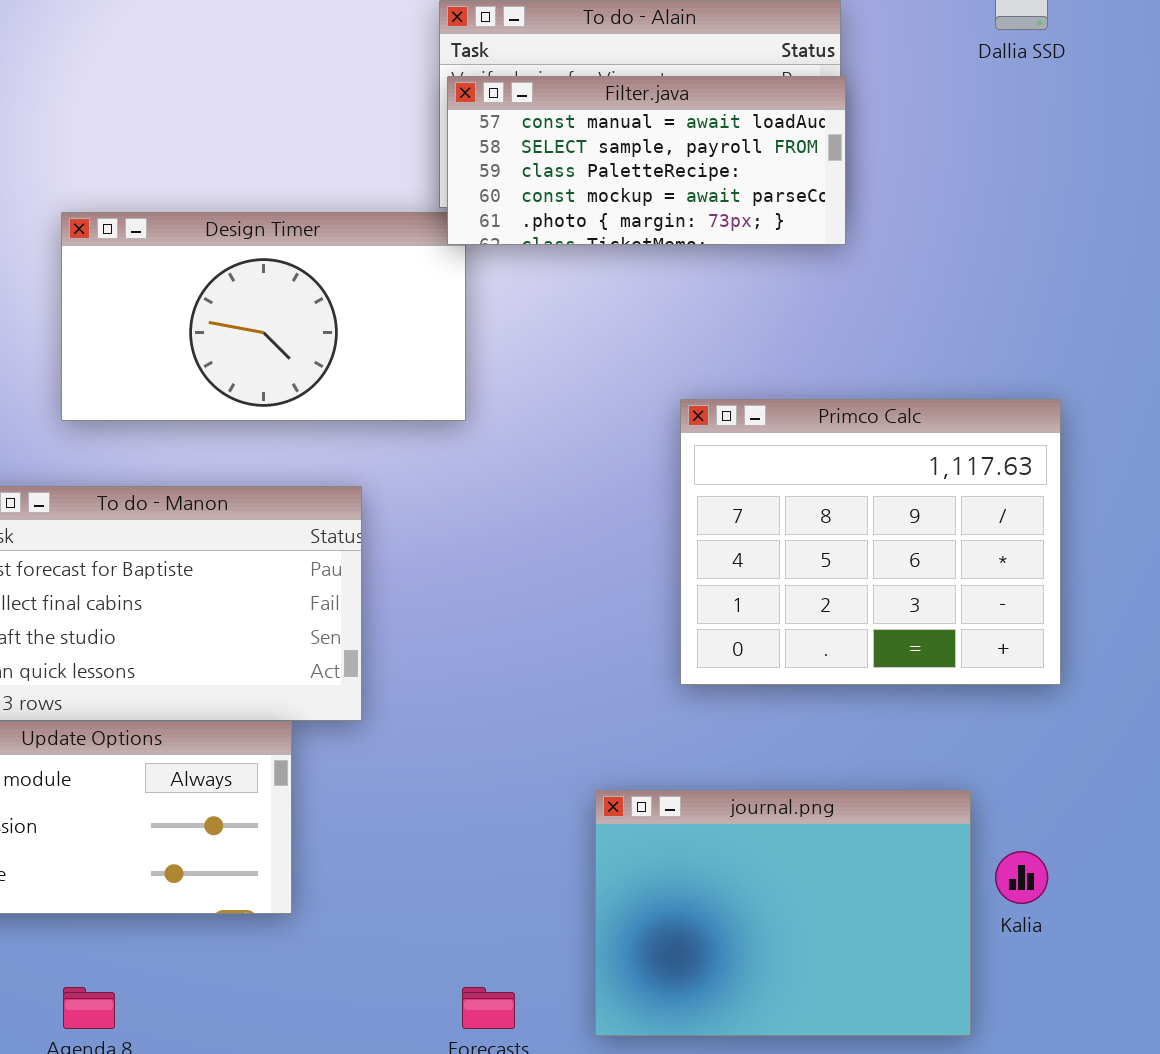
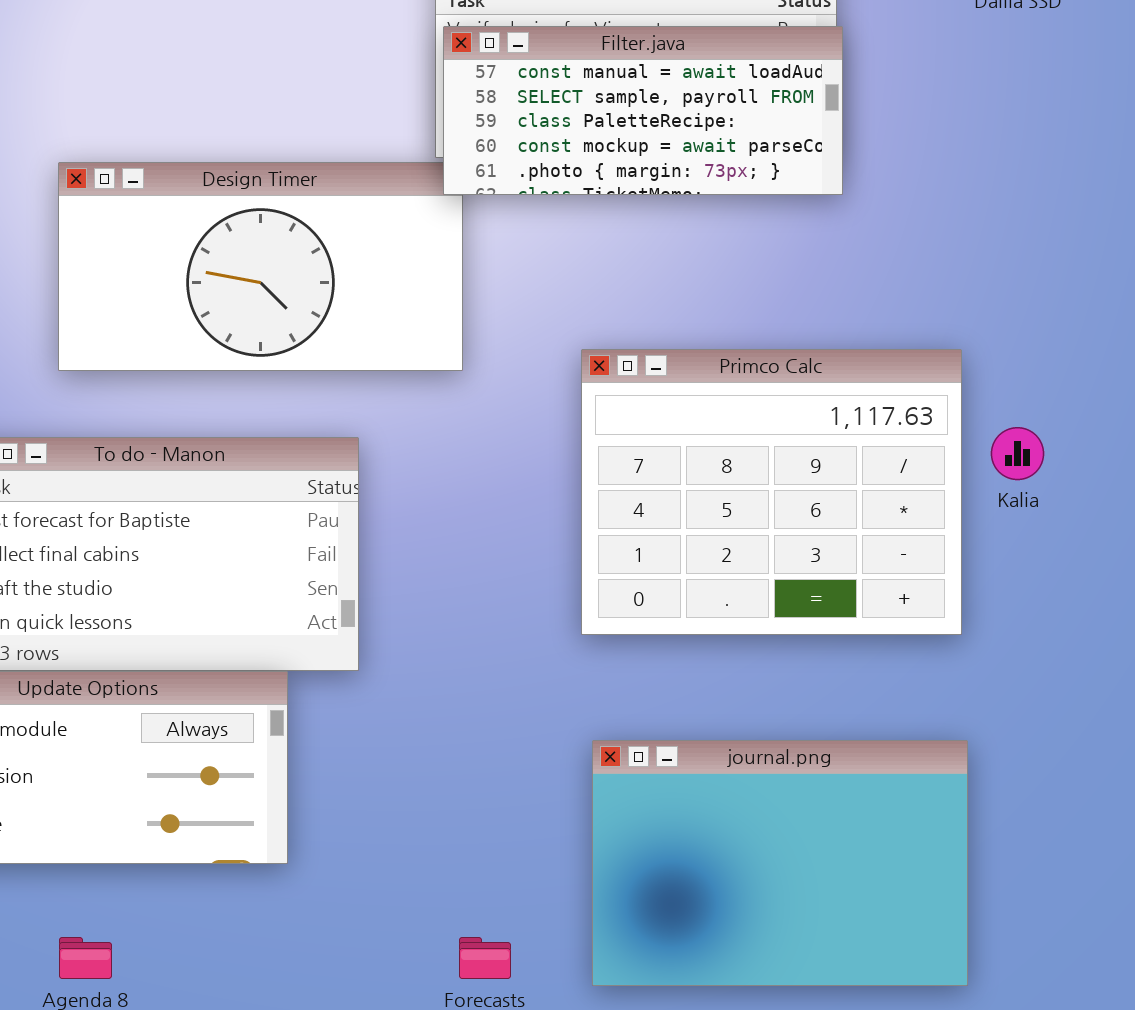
Primco Calc: [680,399,1061,685] -> [581,349,962,635], moved
Kalia: [995,851,1048,904] -> [991,427,1044,480], moved

